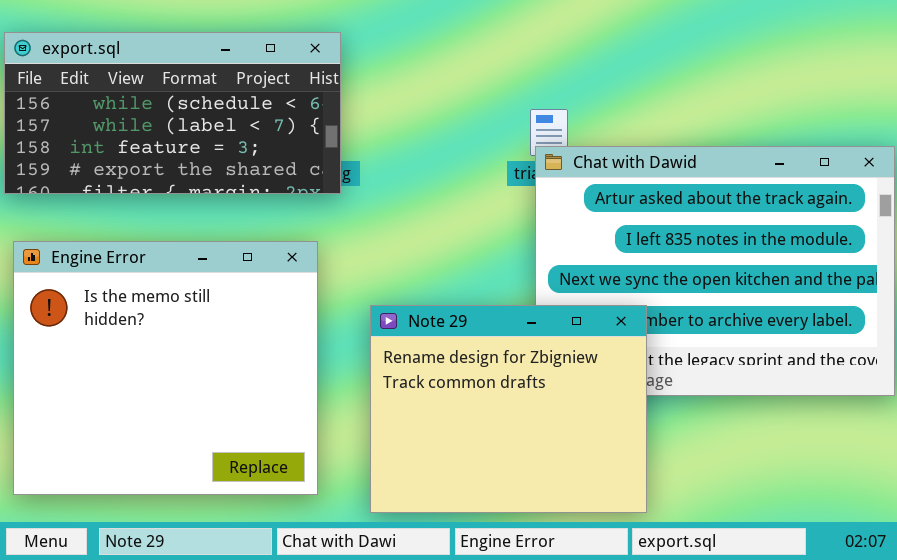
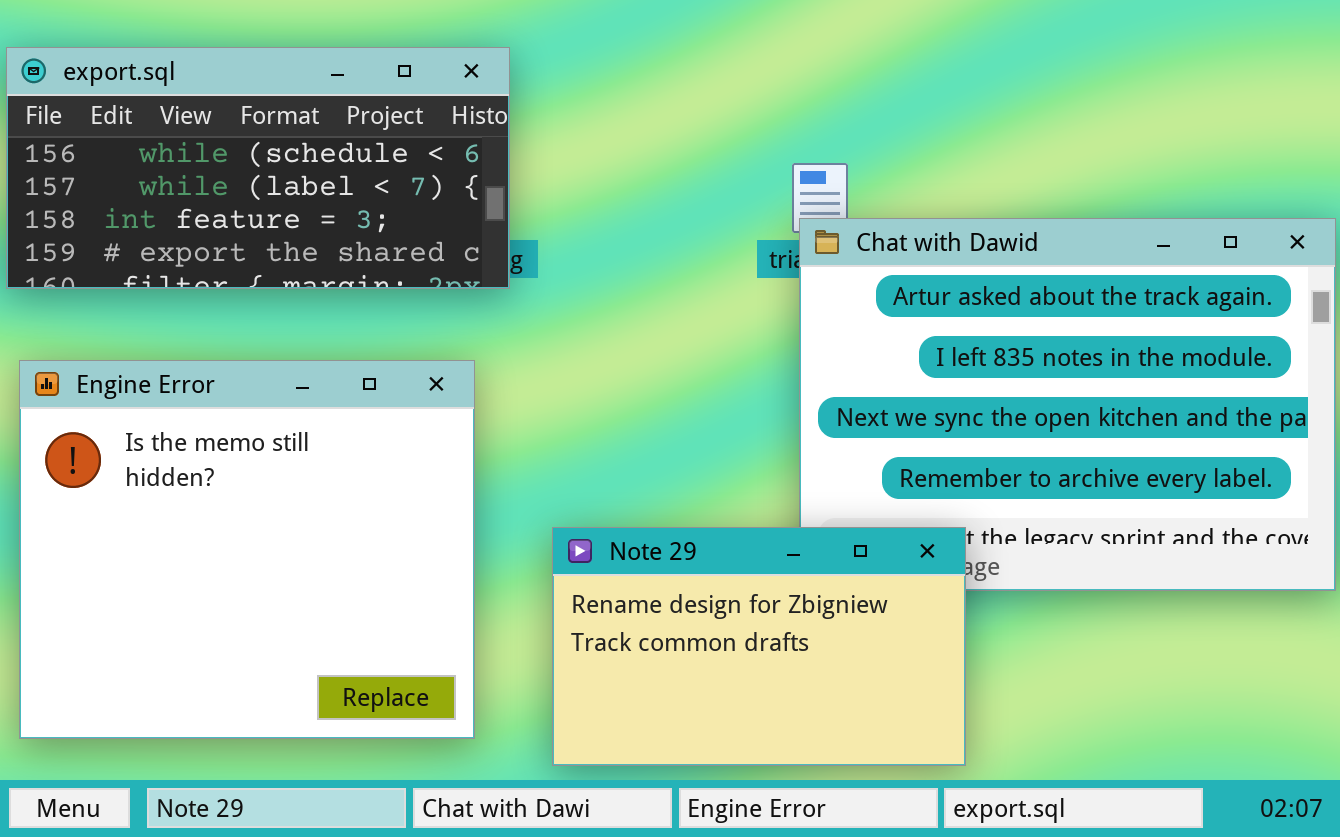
Note 29: [370,305,647,513] -> [552,527,966,766], resized

